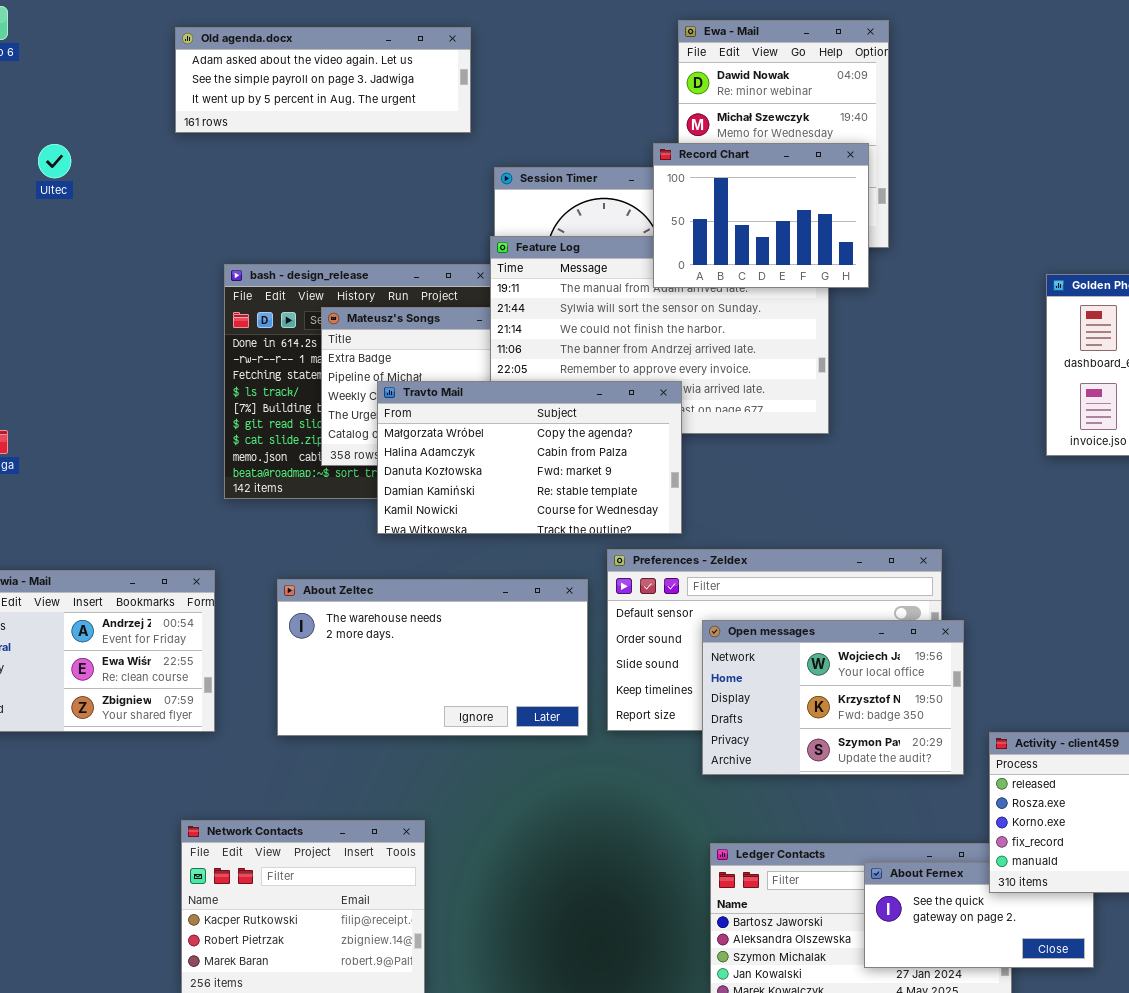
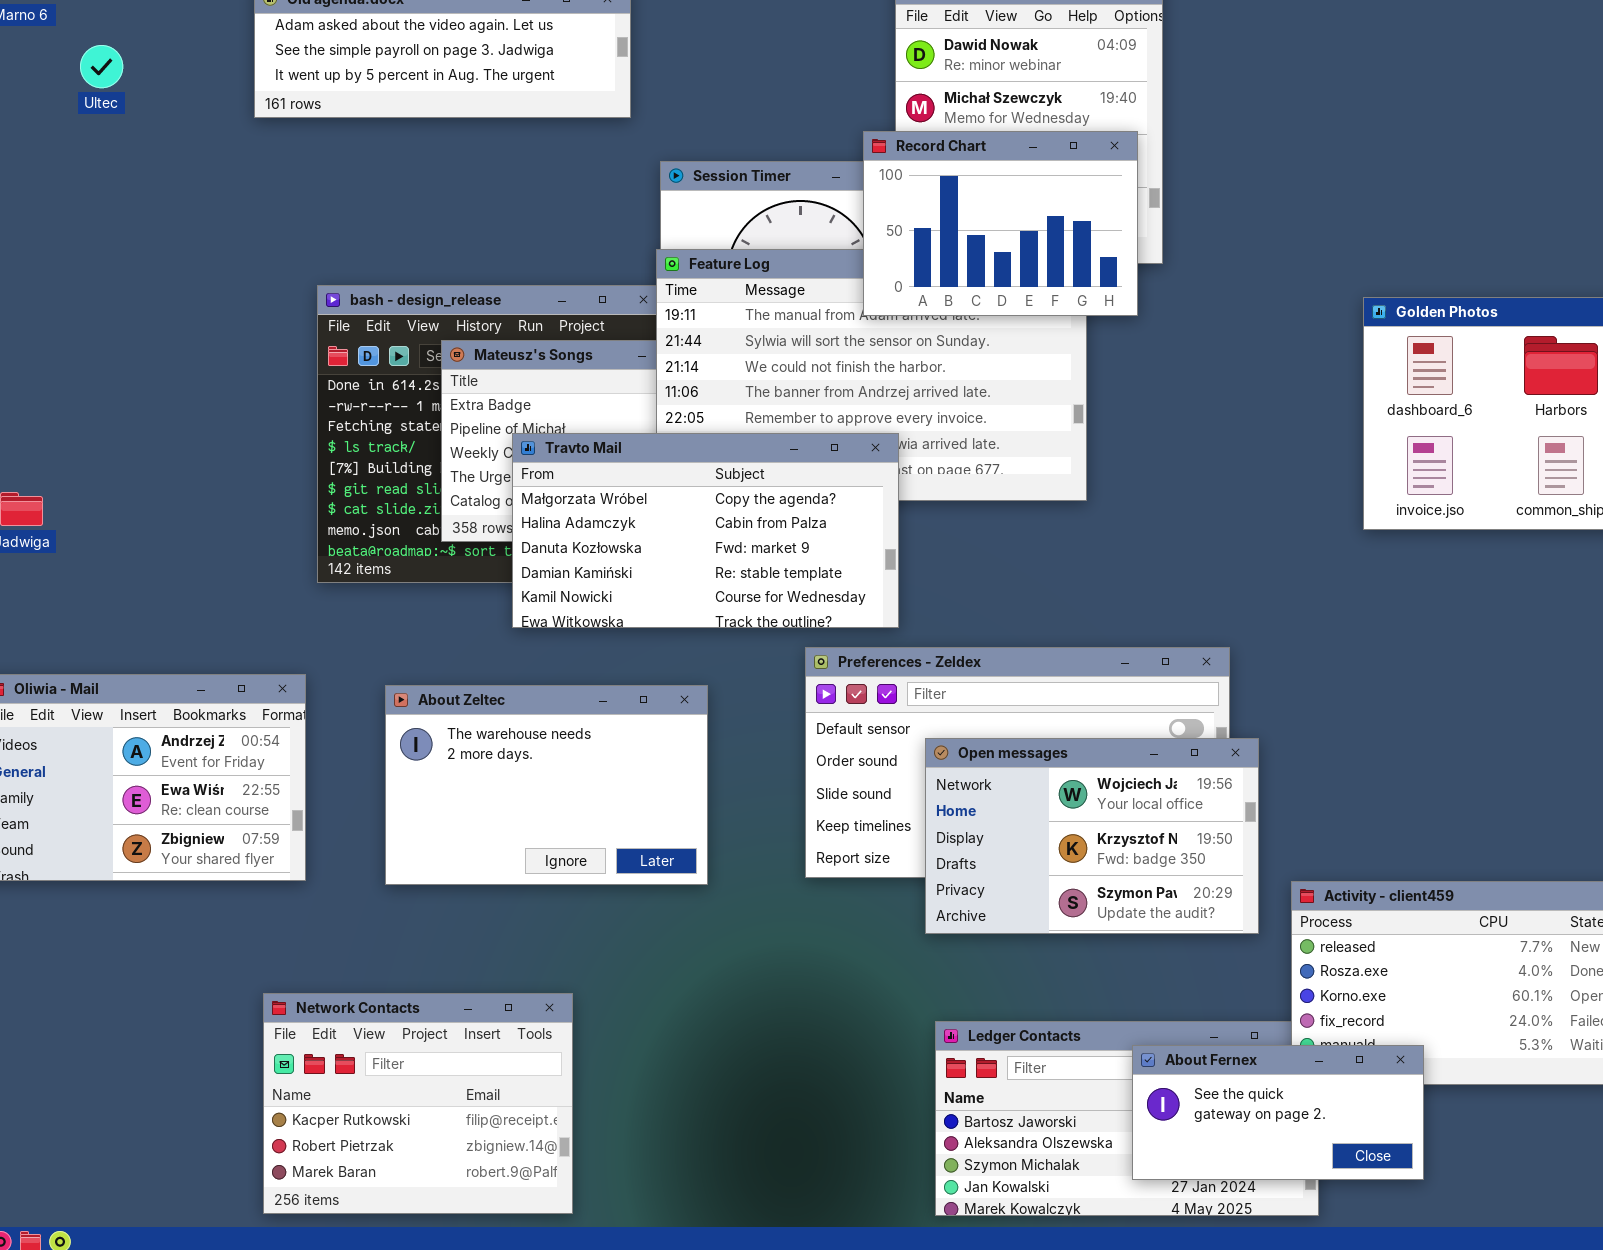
Ultec: [38,144,71,178] -> [80,45,123,88], moved
About Zeltec: [277,579,588,736] -> [385,685,708,885], resized
About Fernex: [864,862,1094,968] -> [1132,1045,1424,1180], raised

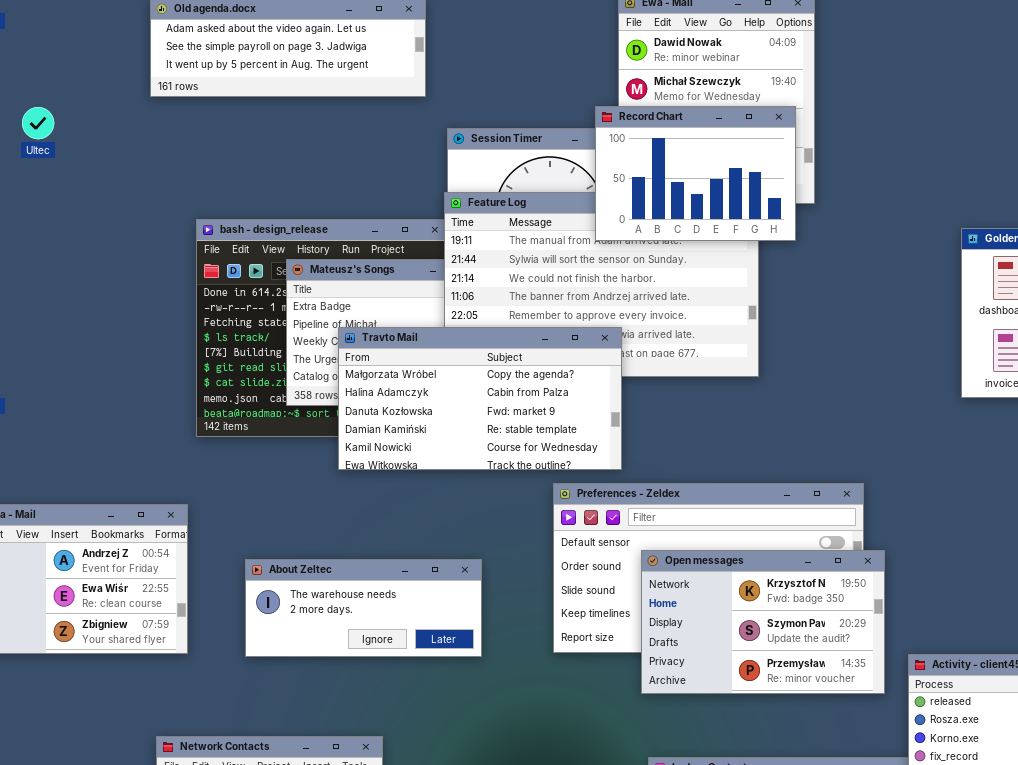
Ultec: [80,45,123,88] -> [22,107,54,139], moved
About Zeltec: [385,685,708,885] -> [245,559,482,657], resized
Open messages: [925,738,1259,934] -> [641,550,885,694], scrolled down 1 row

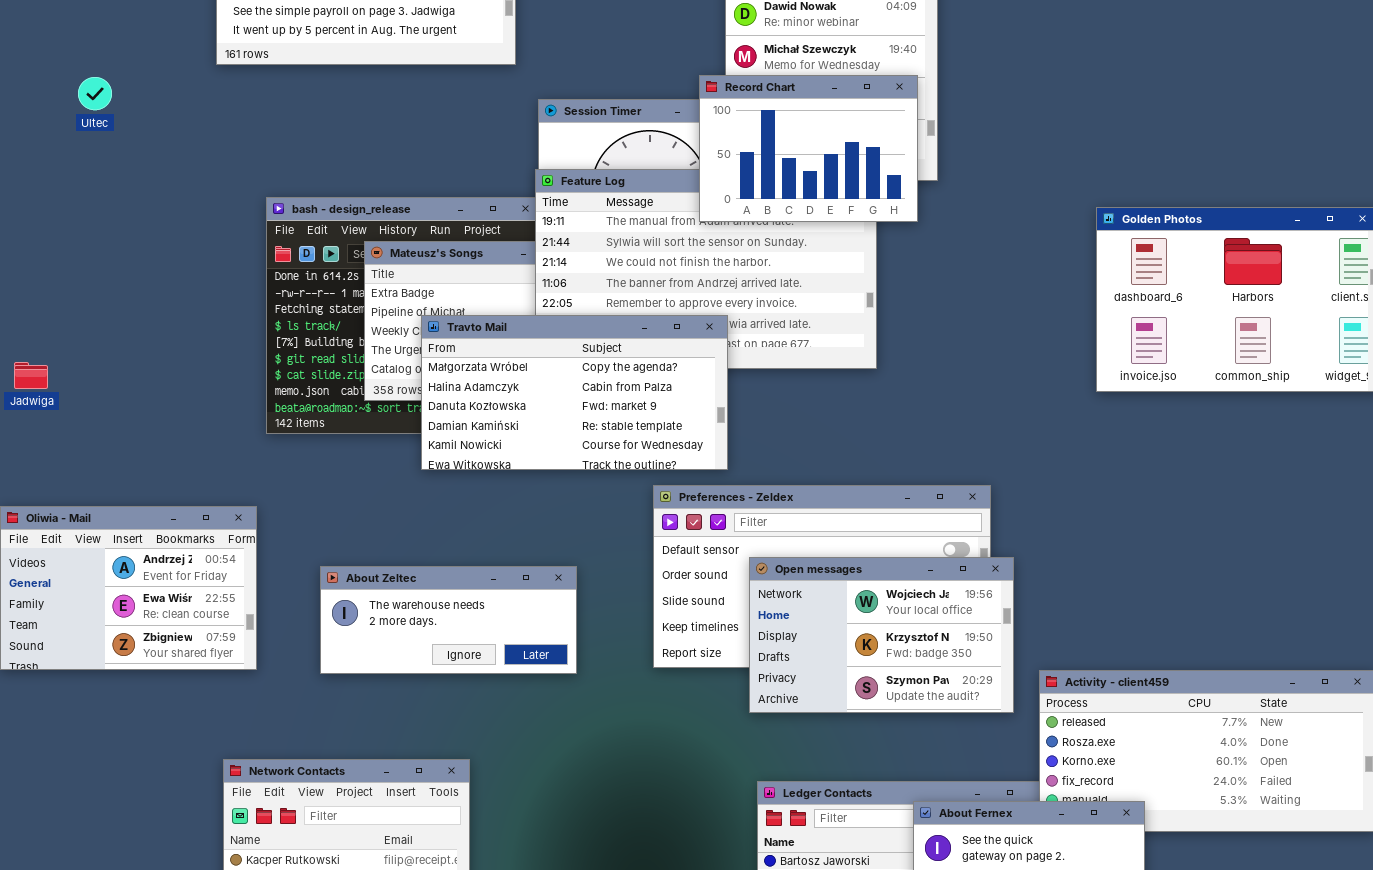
Open messages: [641,550,885,694] -> [749,557,1014,713], scrolled up 1 row

